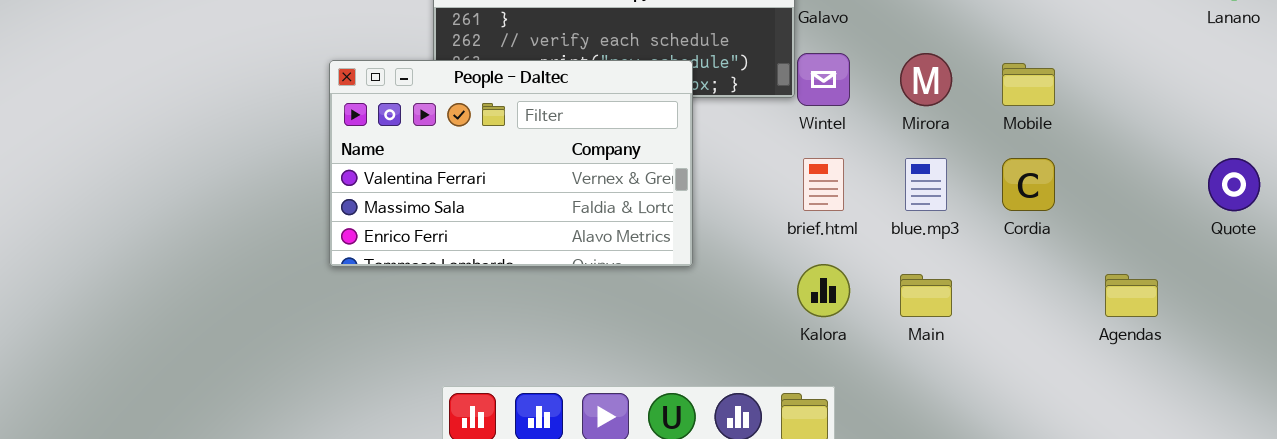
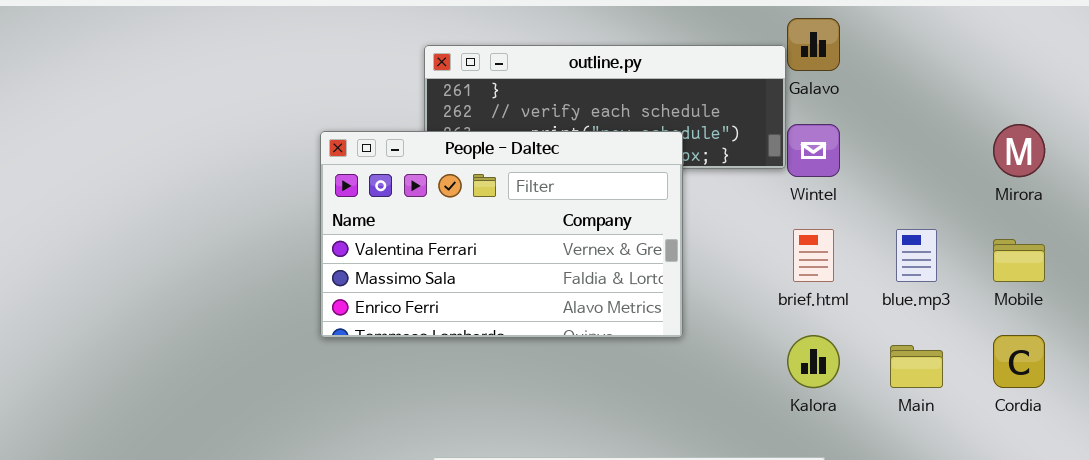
Mirora: [900,53,952,106] -> [993,124,1045,177], moved
Mobile: [1002,63,1055,106] -> [993,239,1045,282], moved
Cordia: [1002,158,1055,211] -> [993,335,1045,388], moved

